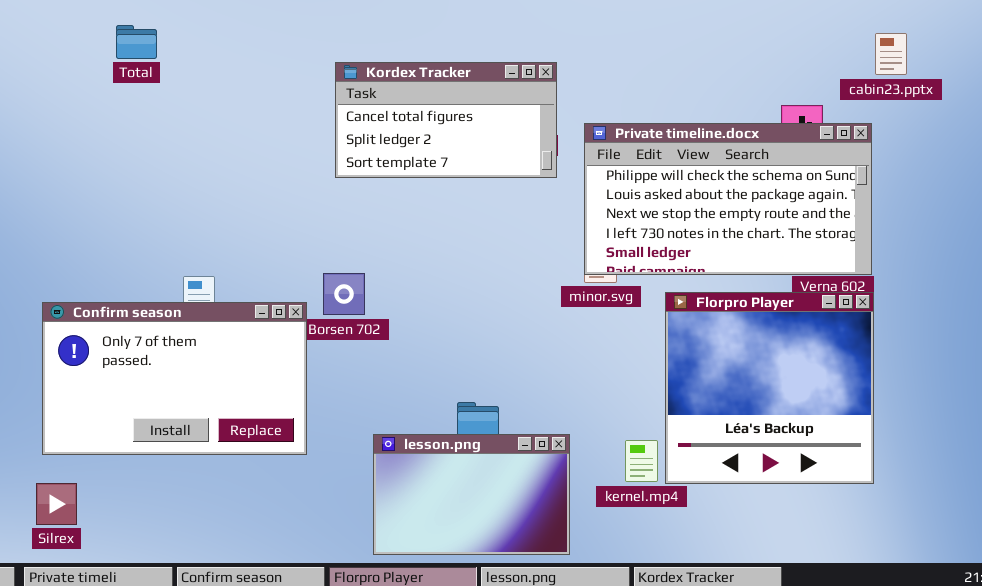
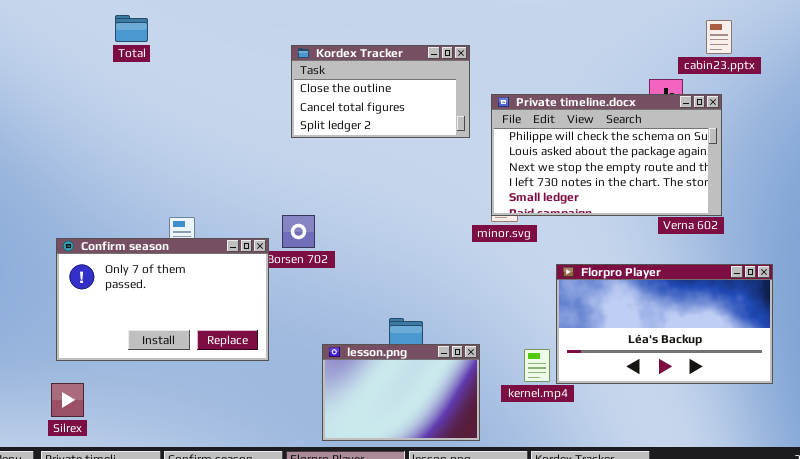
cabin23.pptx: [875,33,907,75] -> [706,20,732,54], moved
Kordex Tracker: [335,62,557,178] -> [291,45,470,138], scrolled up 1 row
Florpro Player: [665,292,874,484] -> [556,264,773,384], resized

